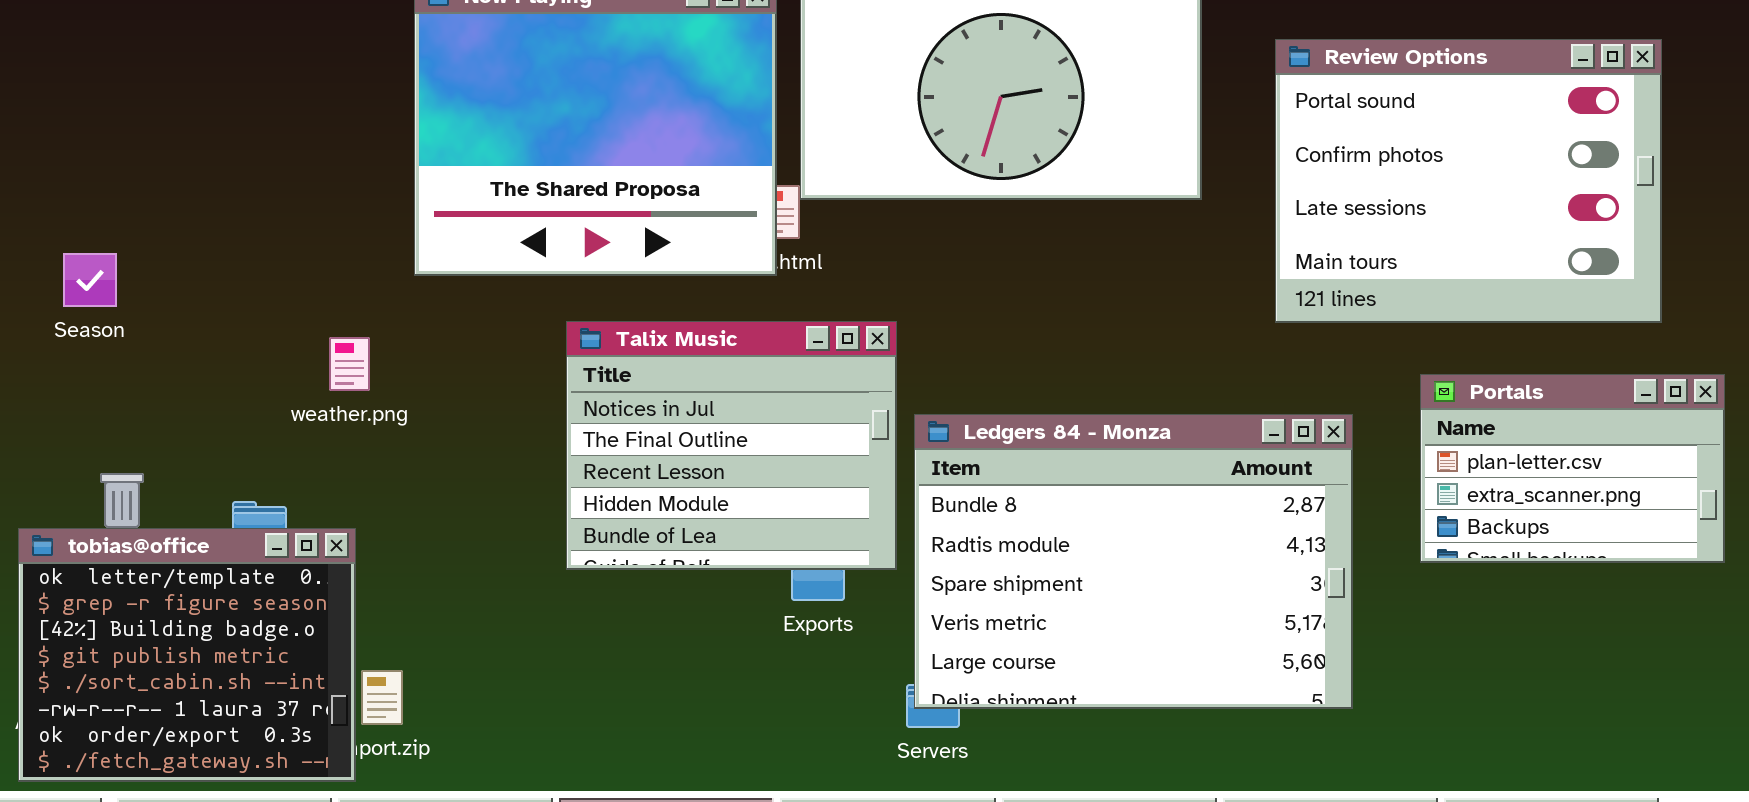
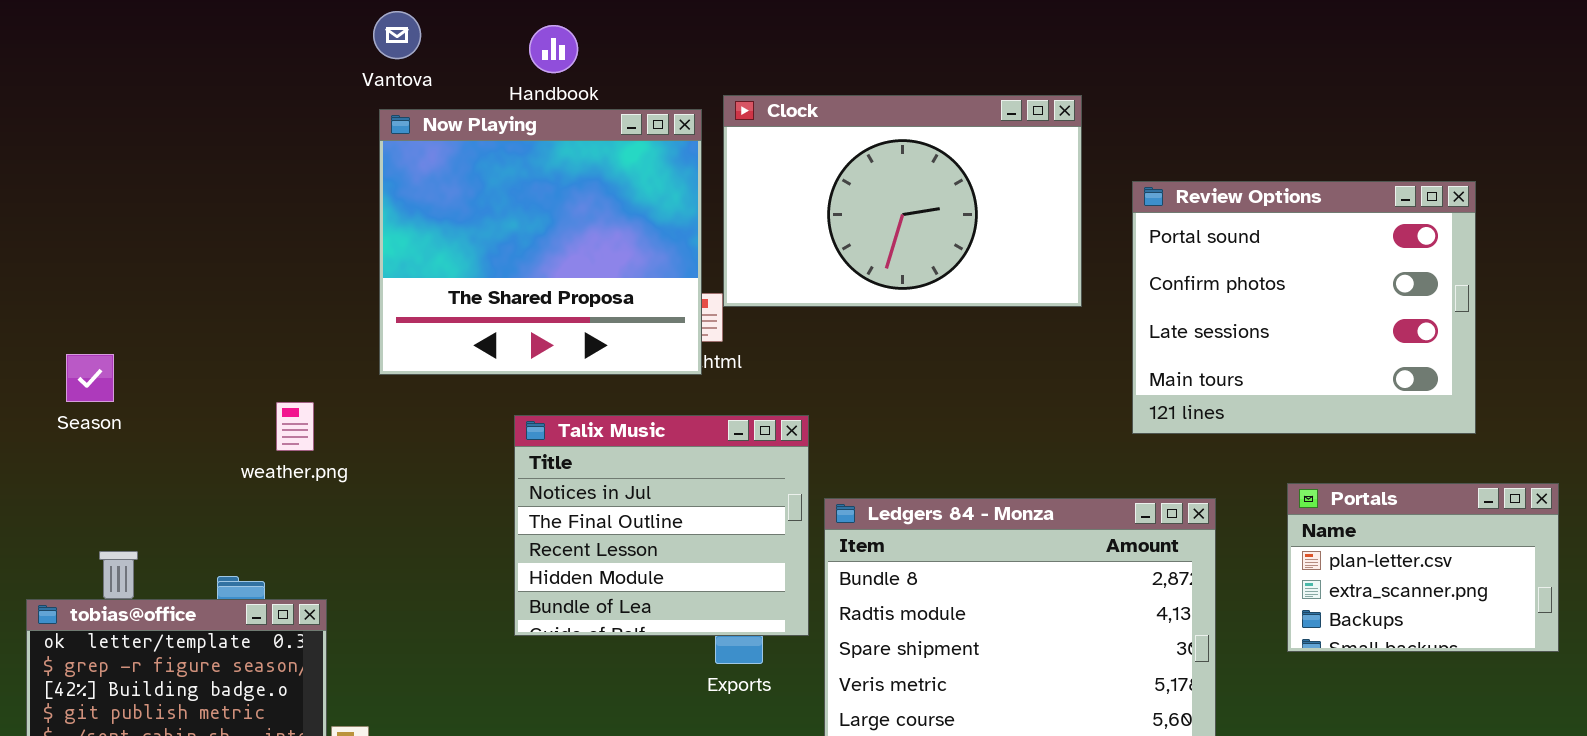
Review Options: [1275,39,1662,323] -> [1132,181,1476,434], moved
weather.png: [329,337,370,391] -> [276,402,314,451], moved
Portals: [1420,374,1725,563] -> [1287,483,1559,652], moved

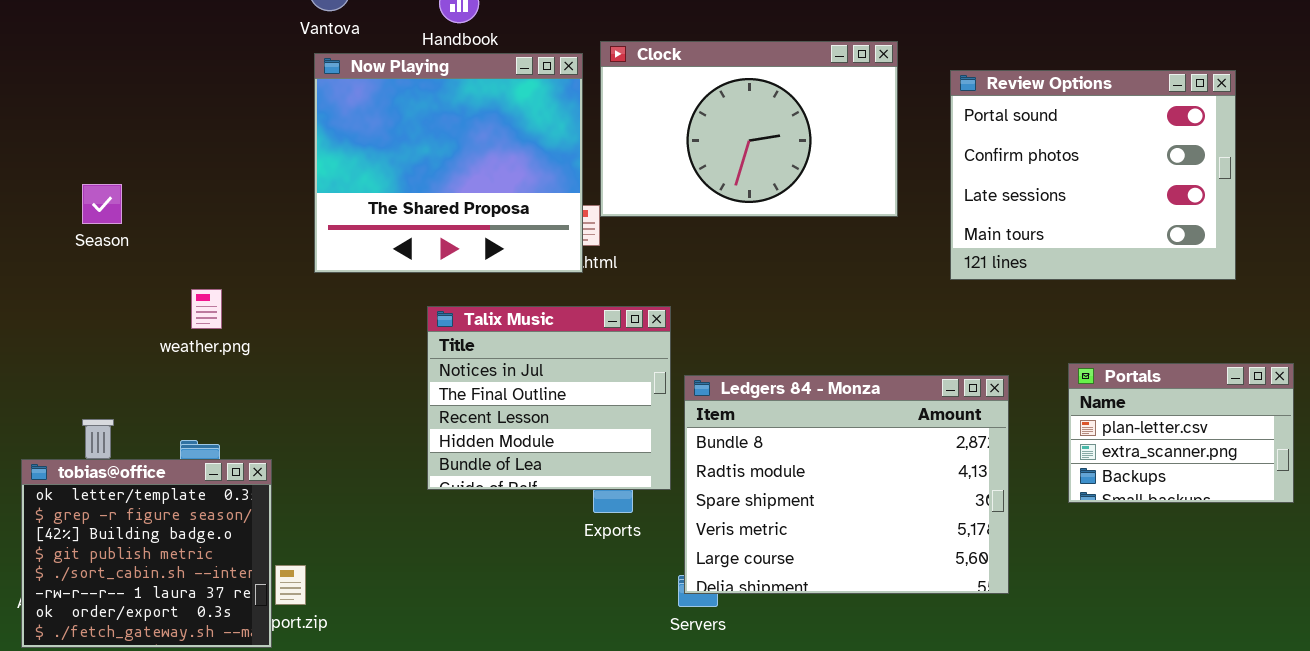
Review Options: [1132,181,1476,434] -> [950,70,1236,280], moved
Season: [66,354,114,402] -> [82,184,122,224], moved
weather.png: [276,402,314,451] -> [191,289,222,329], moved

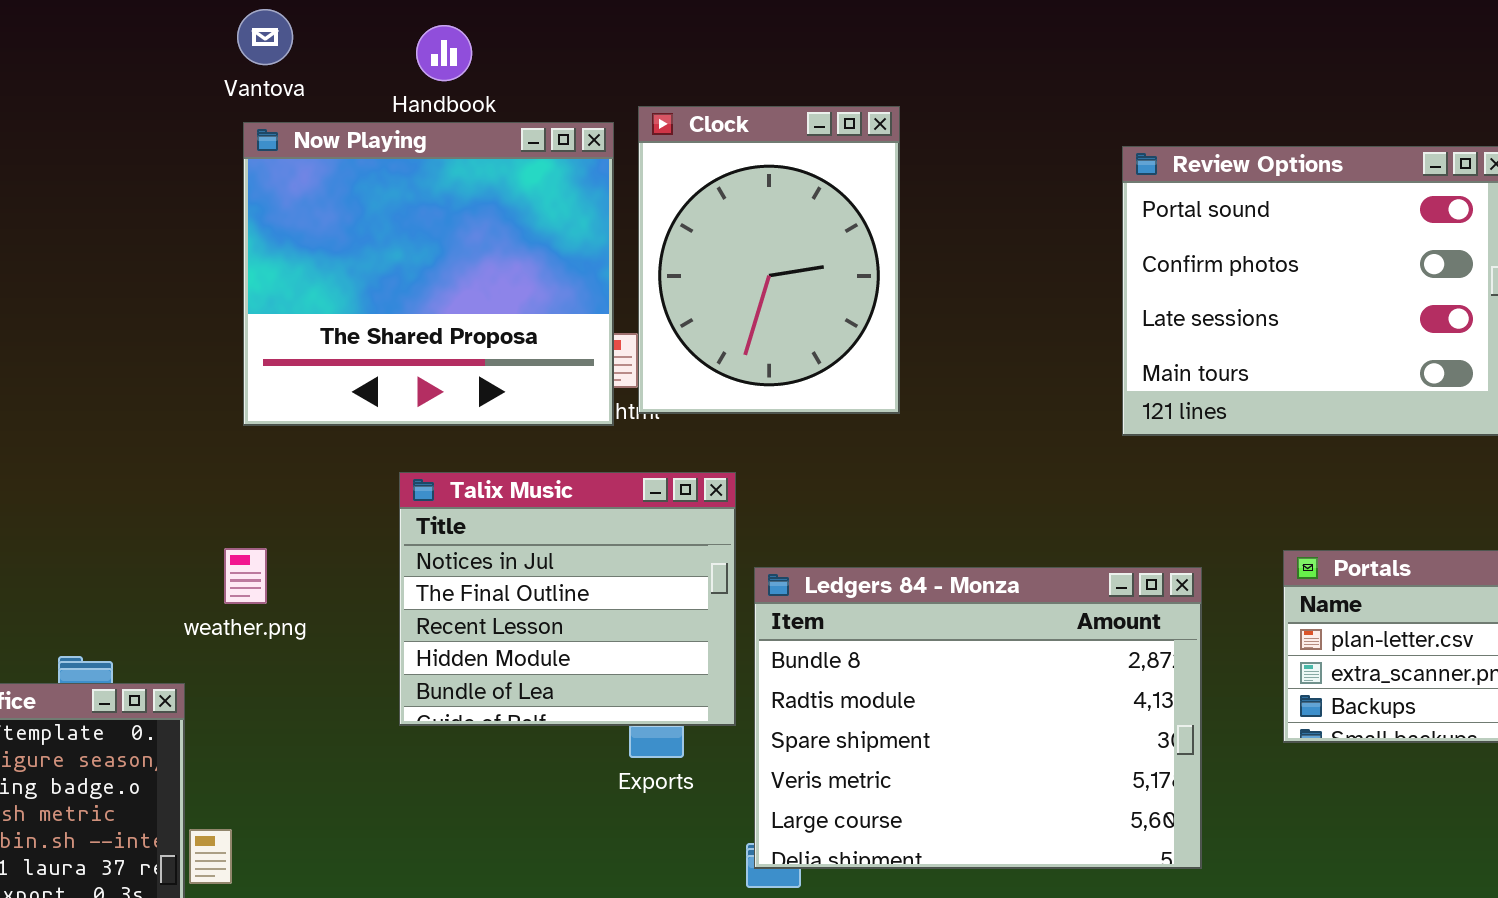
Clock: [600,41,898,217] -> [638,106,900,414], resized
weather.png: [191,289,222,329] -> [224,548,267,604], moved

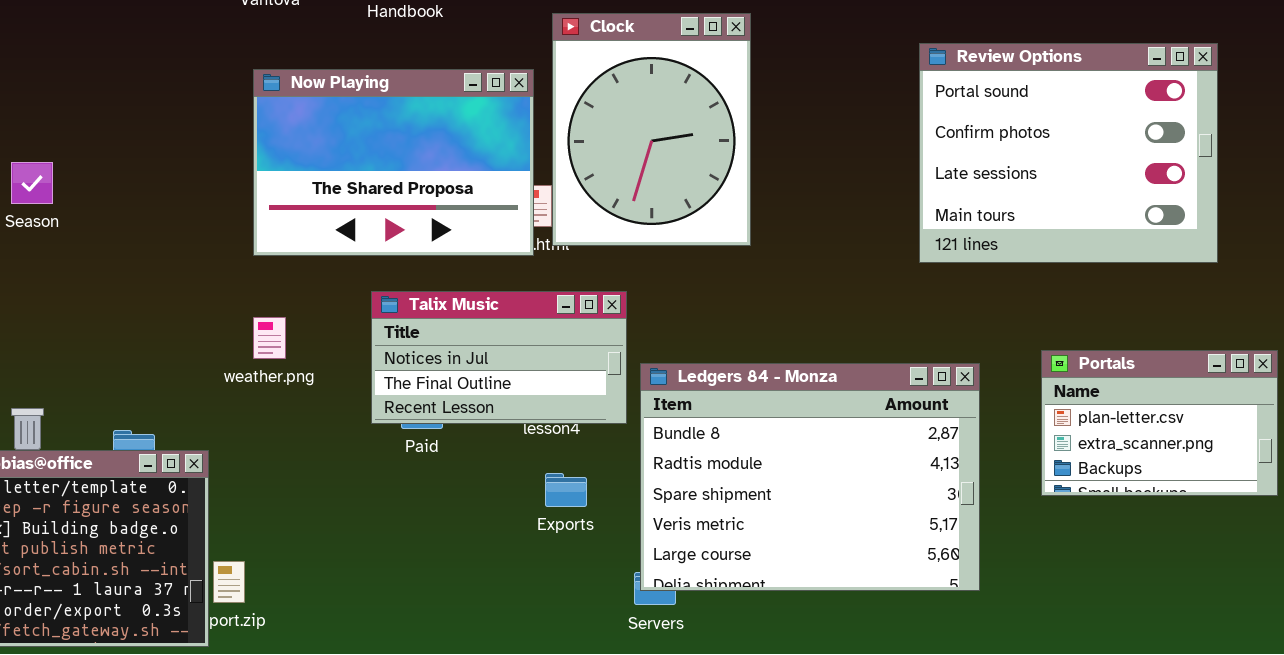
Now Playing: [243,122,614,426] -> [253,69,534,256], resized
Talix Music: [399,472,736,726] -> [371,291,627,424], resized
weather.png: [224,548,267,604] -> [253,317,286,359], moved

